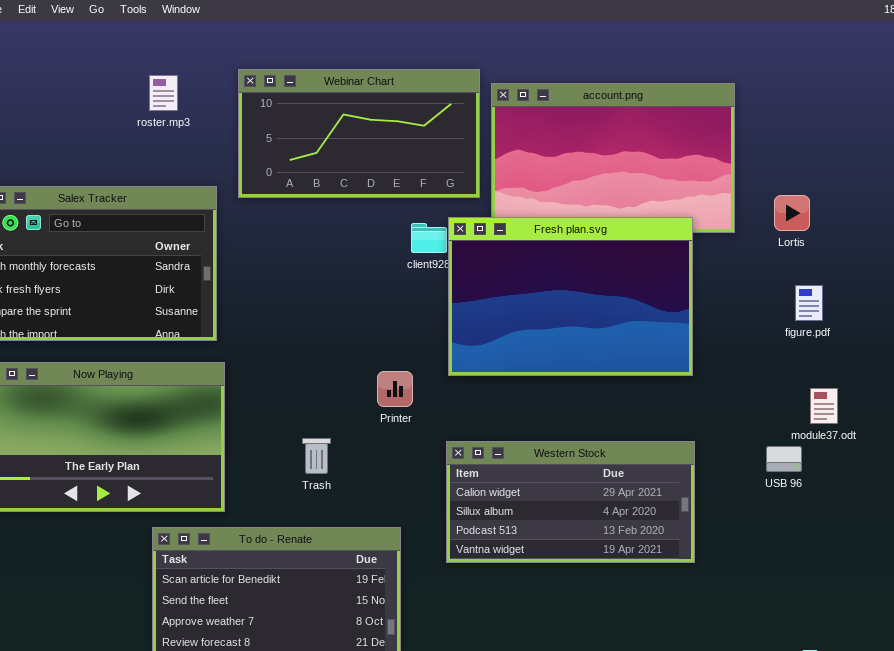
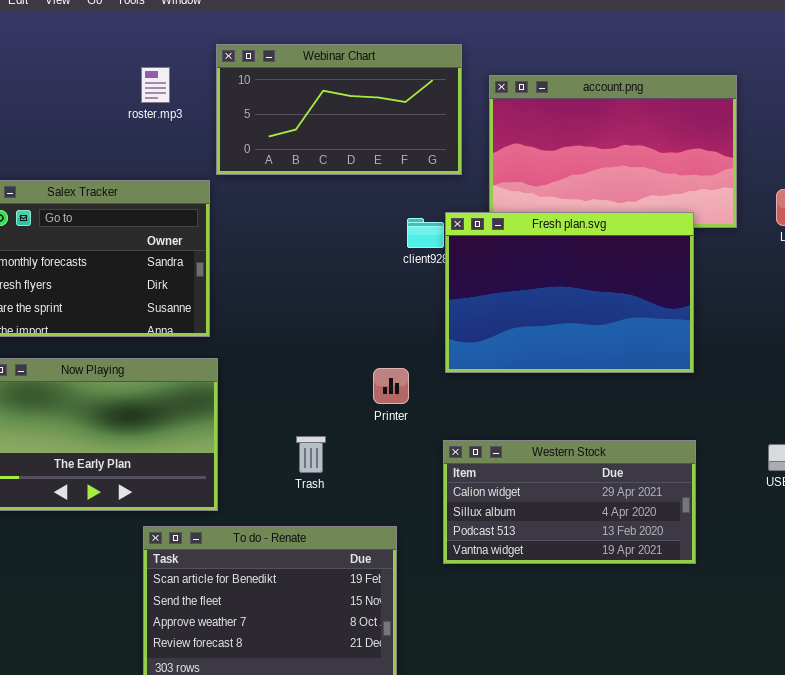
Webinar Chart: [238,69,480,198] -> [216,44,462,175], moved

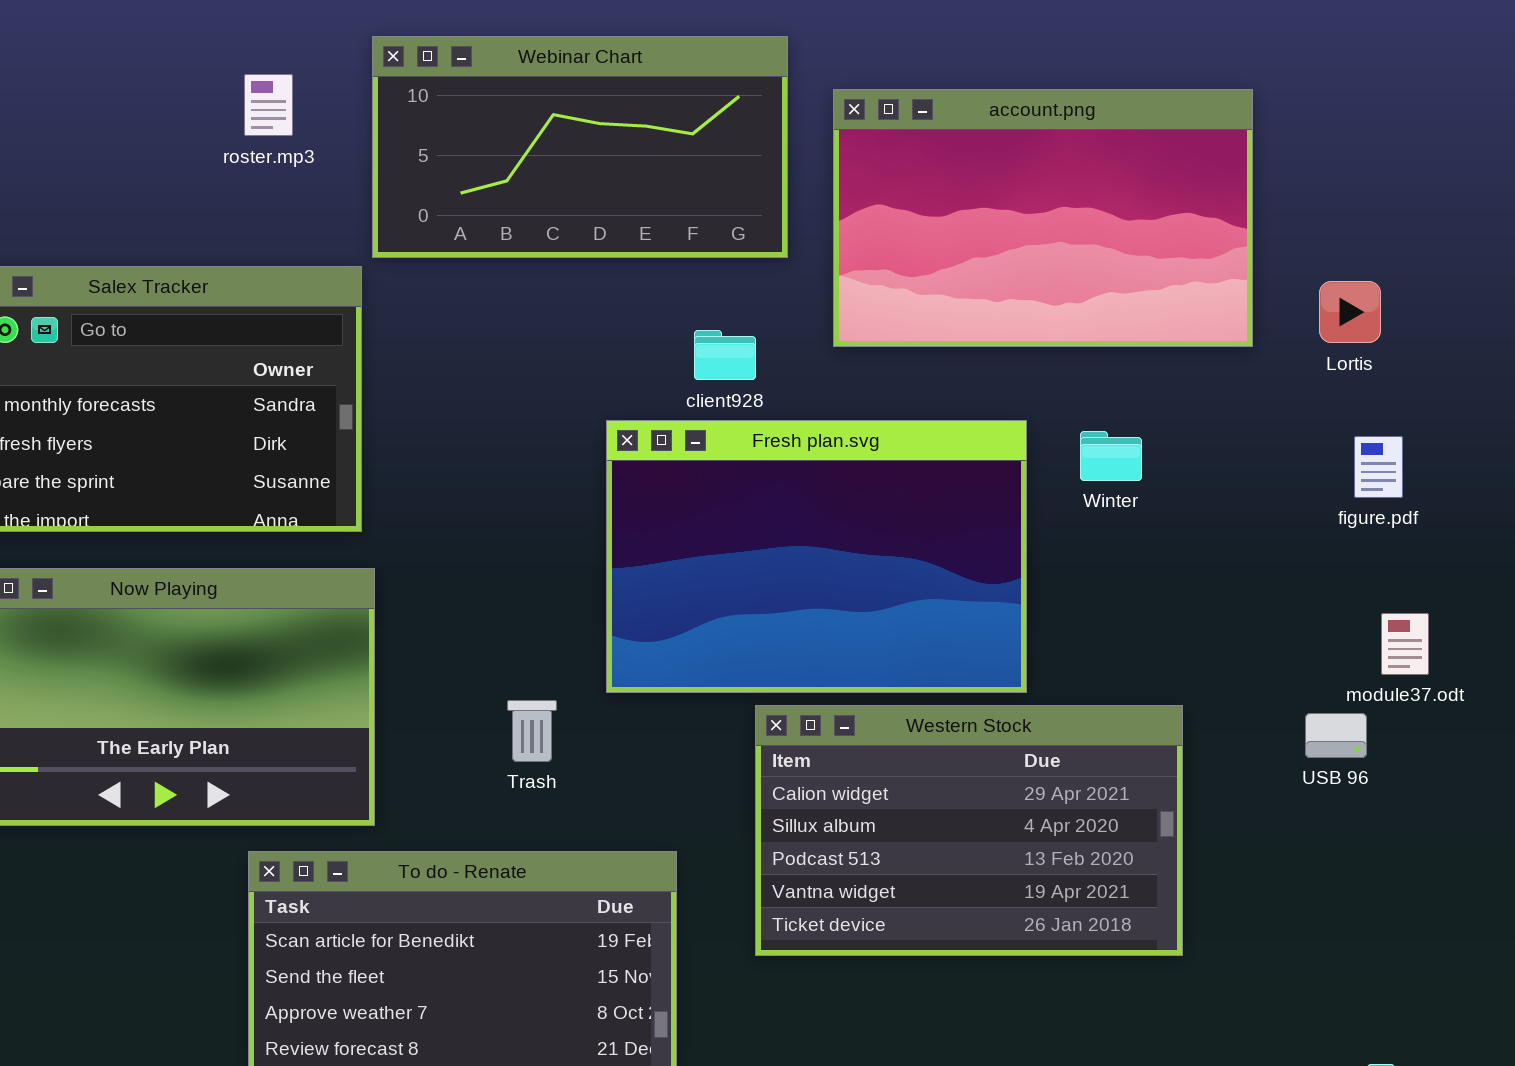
Fresh plan.svg: [445,212,694,373] -> [606,420,1027,693], moved
Western Stock: [443,440,696,564] -> [755,705,1183,956], resized

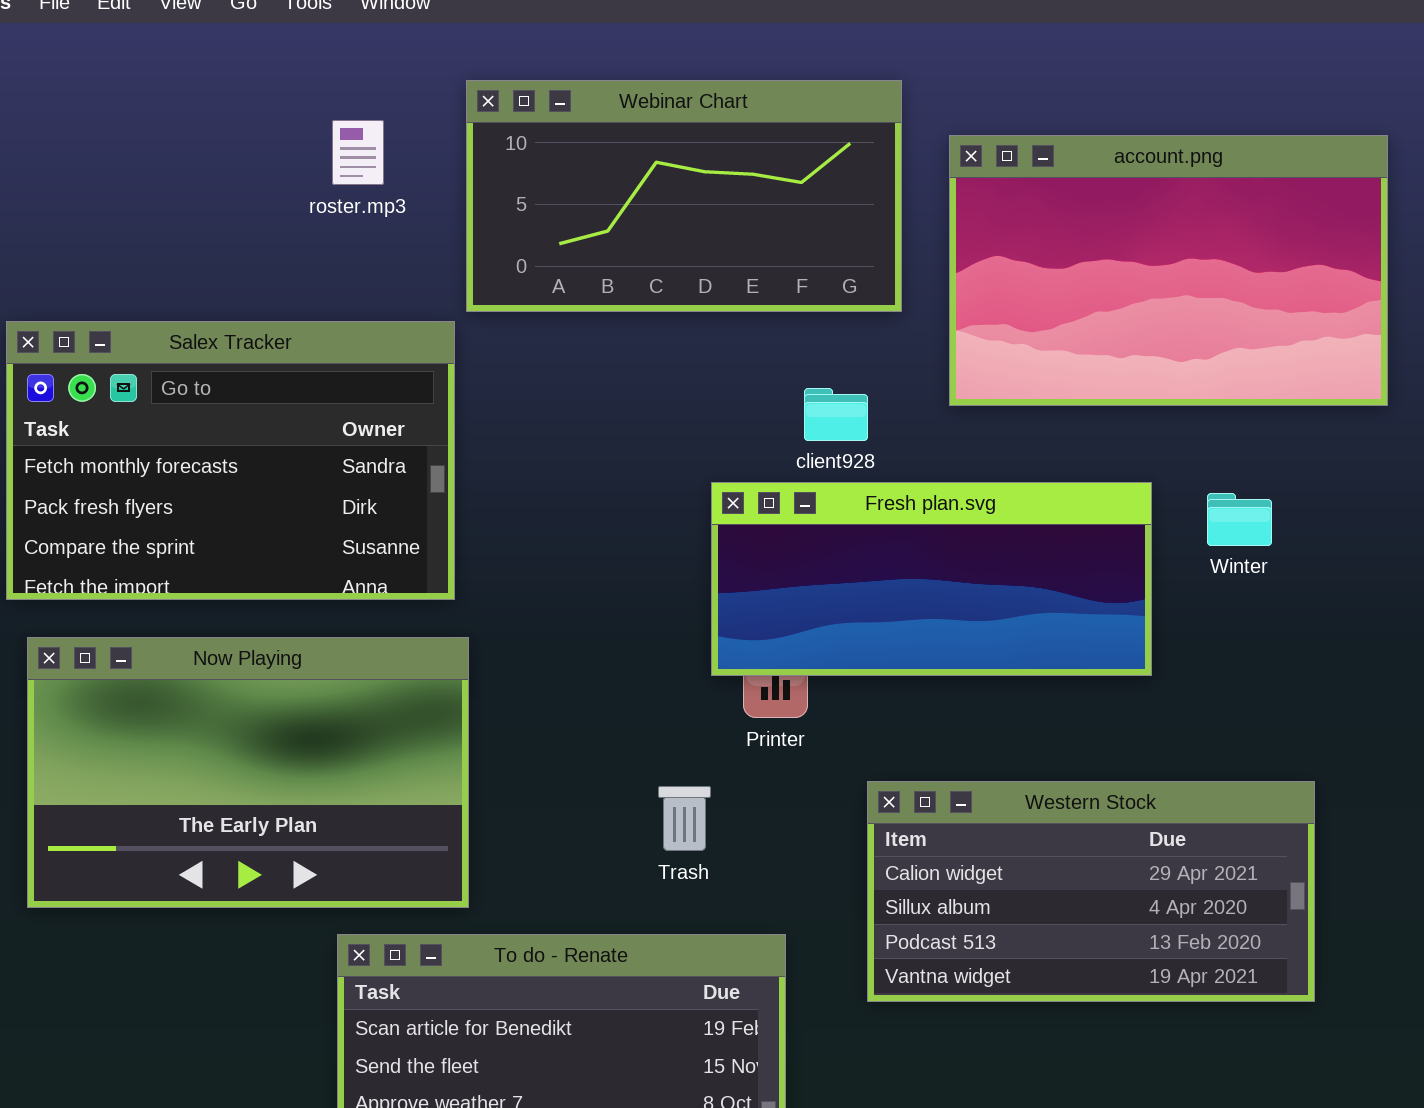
Fresh plan.svg: [606,420,1027,693] -> [711,482,1152,676], resized
Trash: [507,700,557,762] -> [658,786,711,851], moved
Western Stock: [755,705,1183,956] -> [867,781,1315,1002], resized

